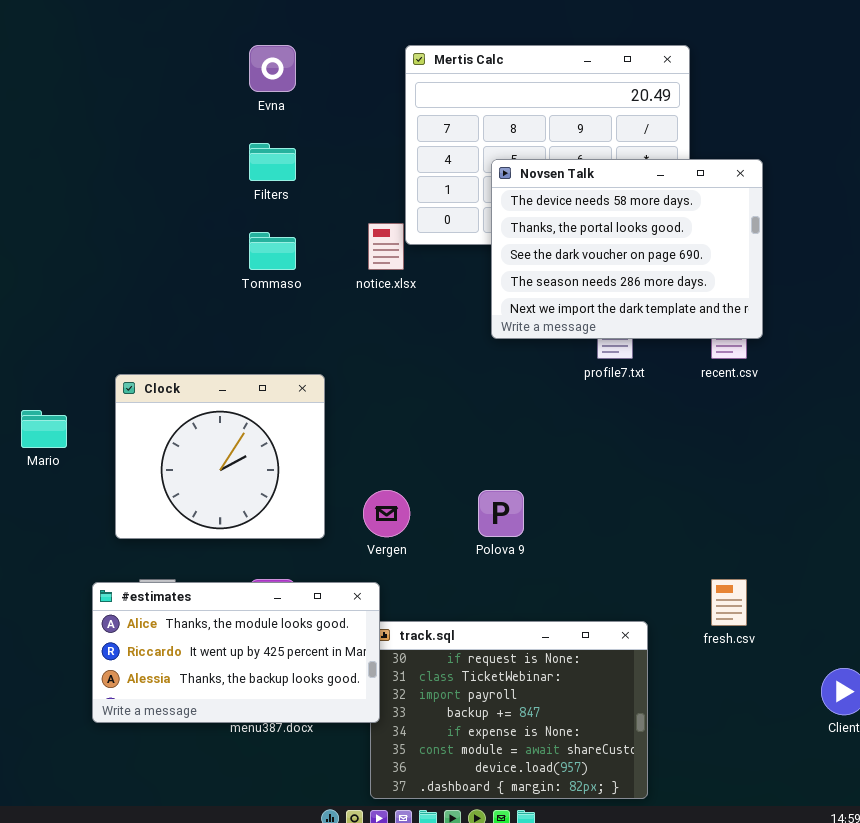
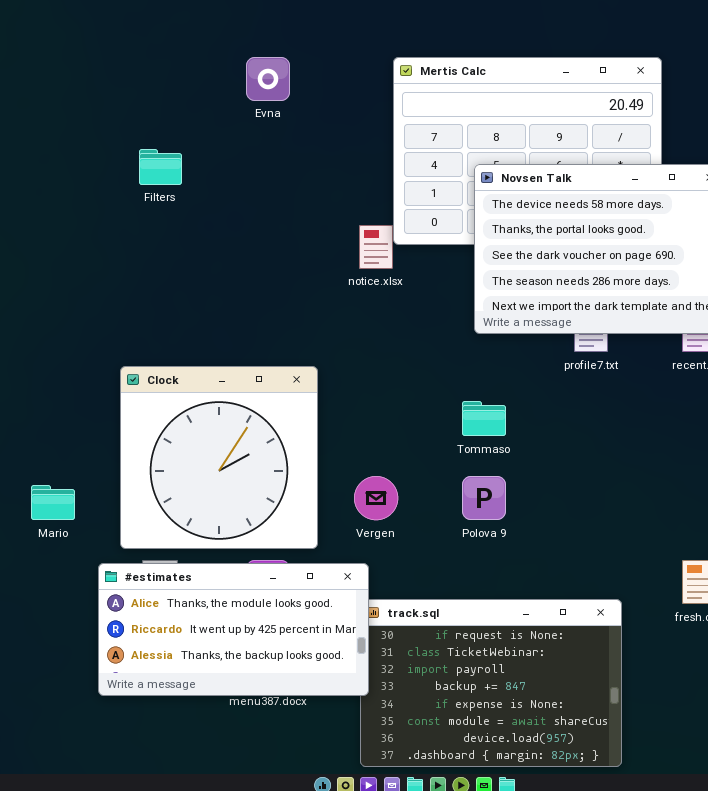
Filters: [249,143,296,181] -> [139,149,182,185], moved
Tommaso: [249,232,296,270] -> [462,401,506,436], moved
Clock: [115,374,325,539] -> [120,366,318,549], resized
Mario: [21,410,67,448] -> [31,485,75,520], moved

